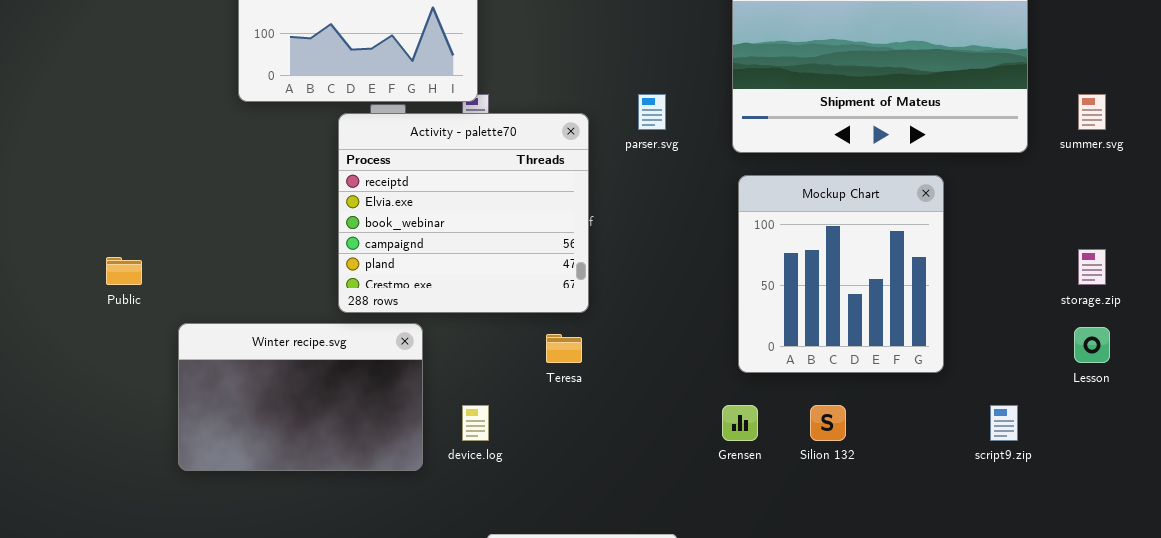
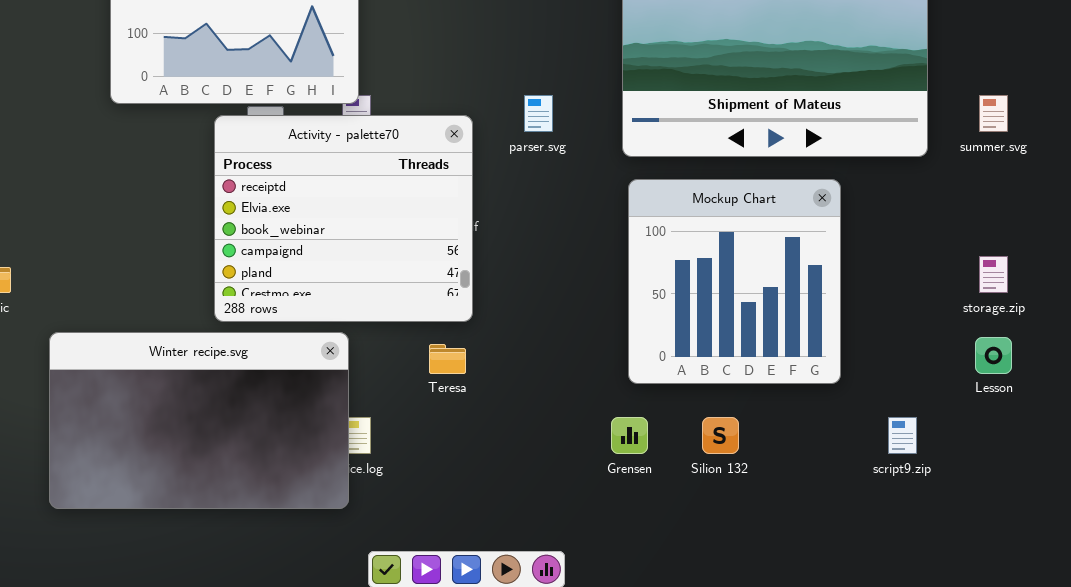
Winter recipe.svg: [178,323,423,471] -> [49,332,349,509], resized

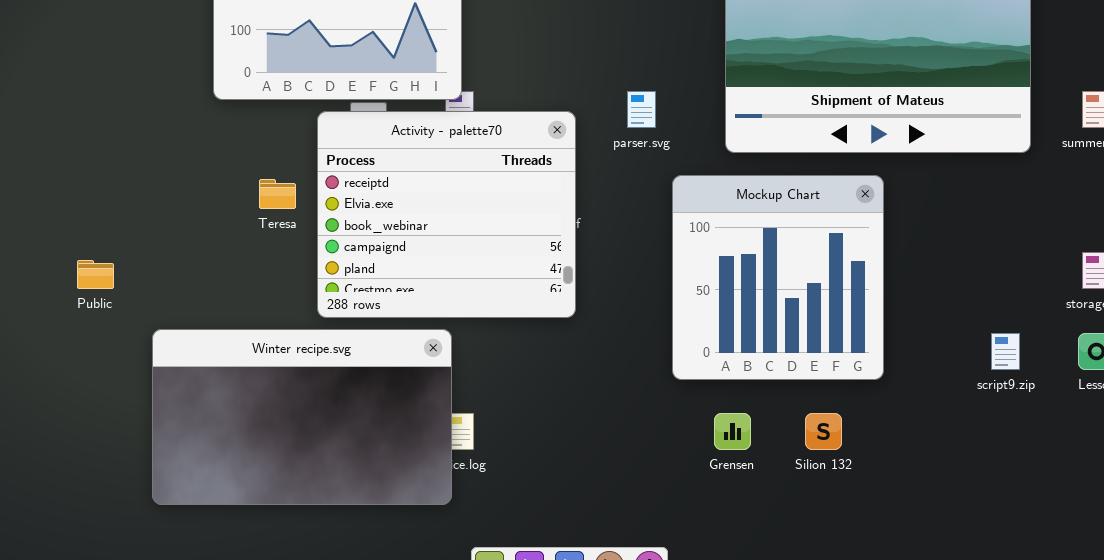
Mockup Chart: [628,179,841,384] -> [672,175,884,380], moved
Teresa: [429,344,466,374] -> [259,179,296,209], moved
script9.zip: [888,417,917,454] -> [991,333,1020,370], moved

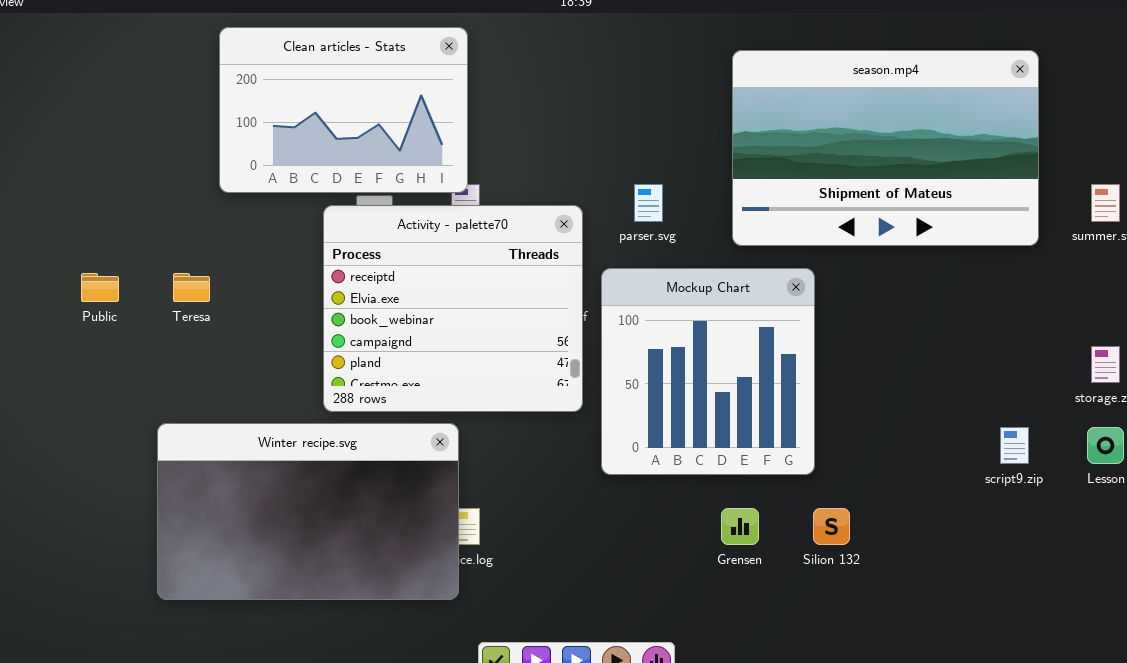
Mockup Chart: [672,175,884,380] -> [601,268,815,475], moved
Teresa: [259,179,296,209] -> [173,273,210,302], moved
Public: [77,260,114,289] -> [81,273,119,302], moved

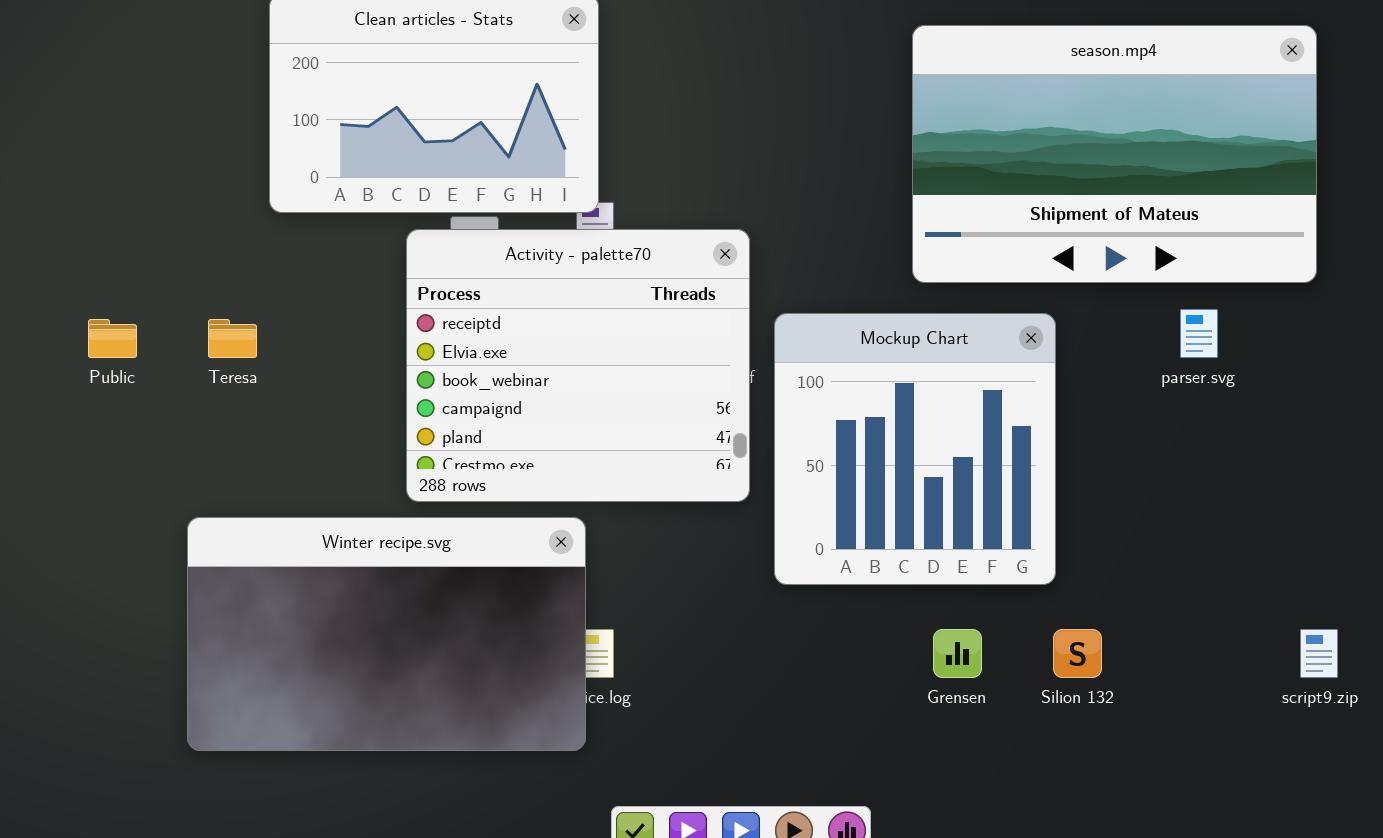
season.mp4: [732,50,1039,246] -> [912,25,1317,283], moved
parser.svg: [634,184,663,222] -> [1180,309,1218,358], moved
script9.zip: [1000,427,1029,464] -> [1300,629,1338,678], moved

